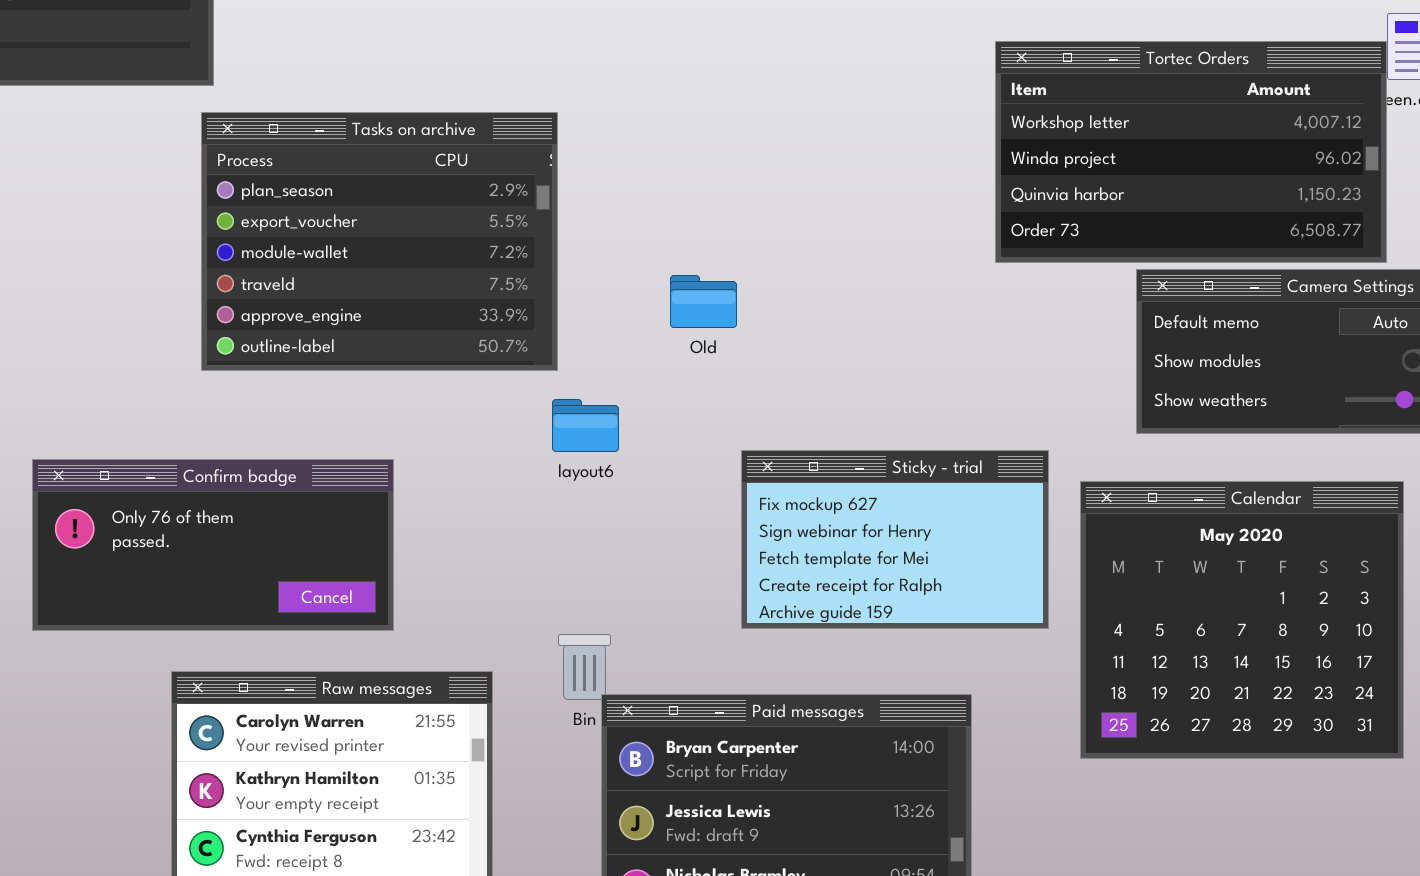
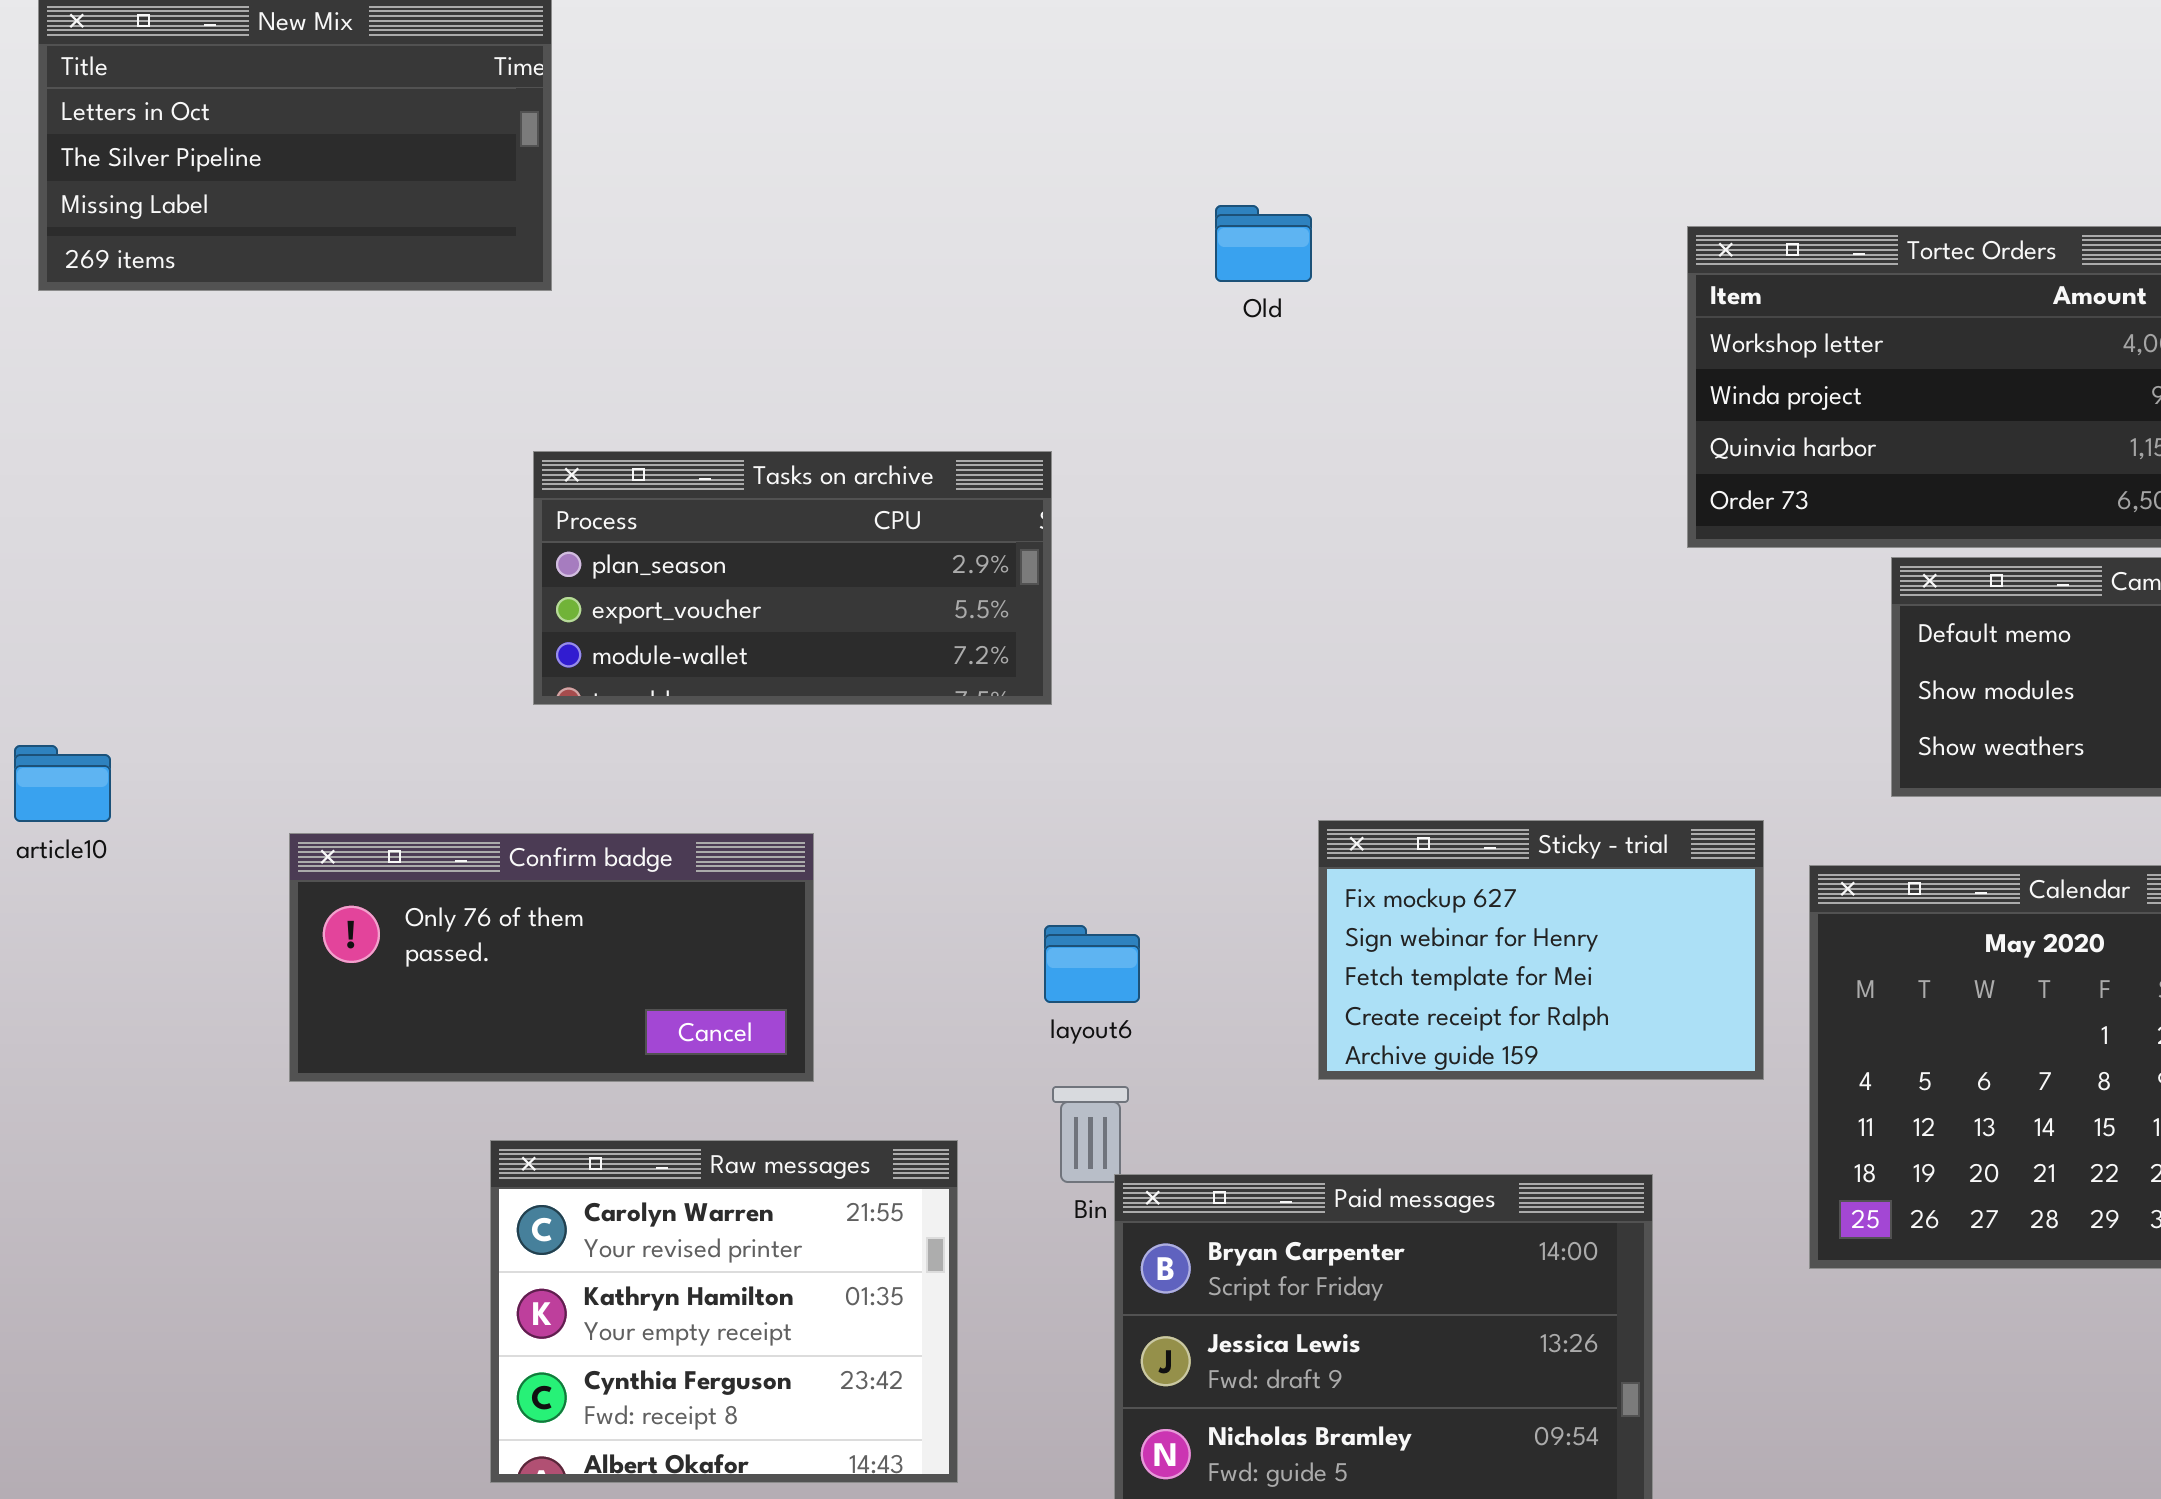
Tasks on archive: [201,112,558,371] -> [533,451,1052,705], resized
Old: [670,275,737,328] -> [1215,205,1312,282], moved
layout6: [552,399,619,452] -> [1044,925,1140,1003], moved

